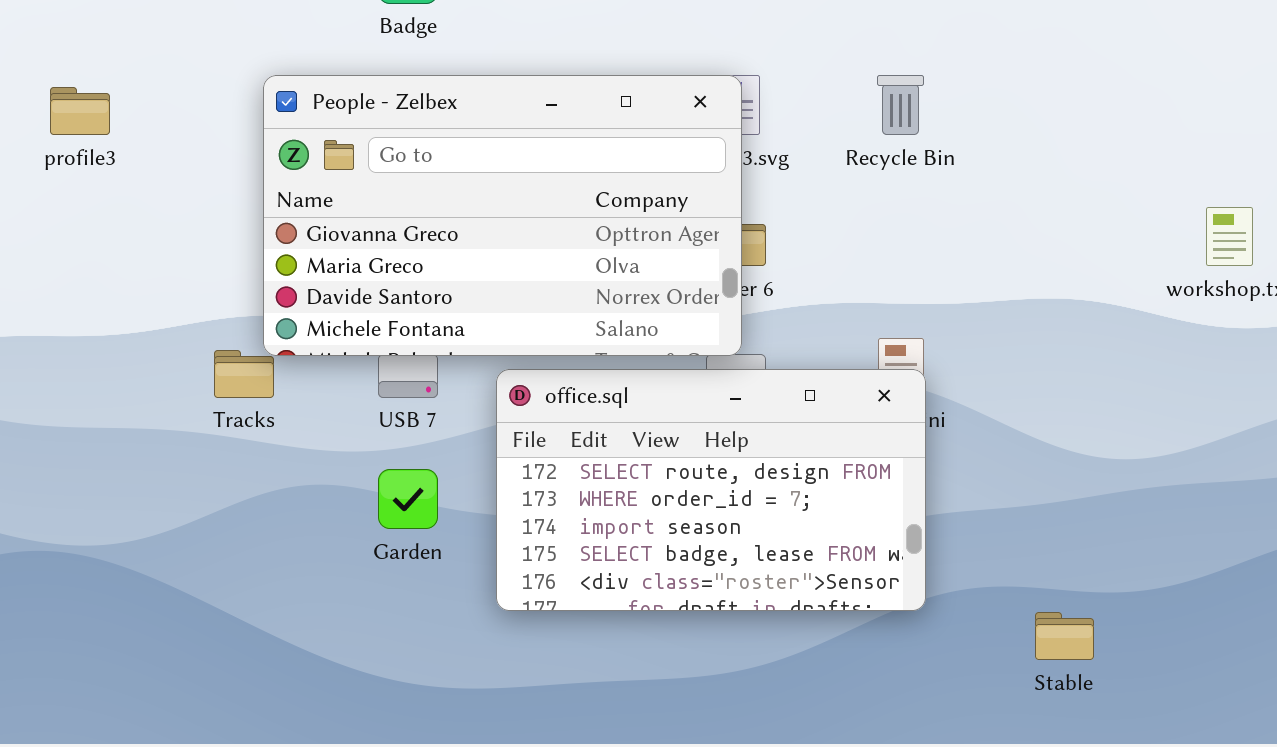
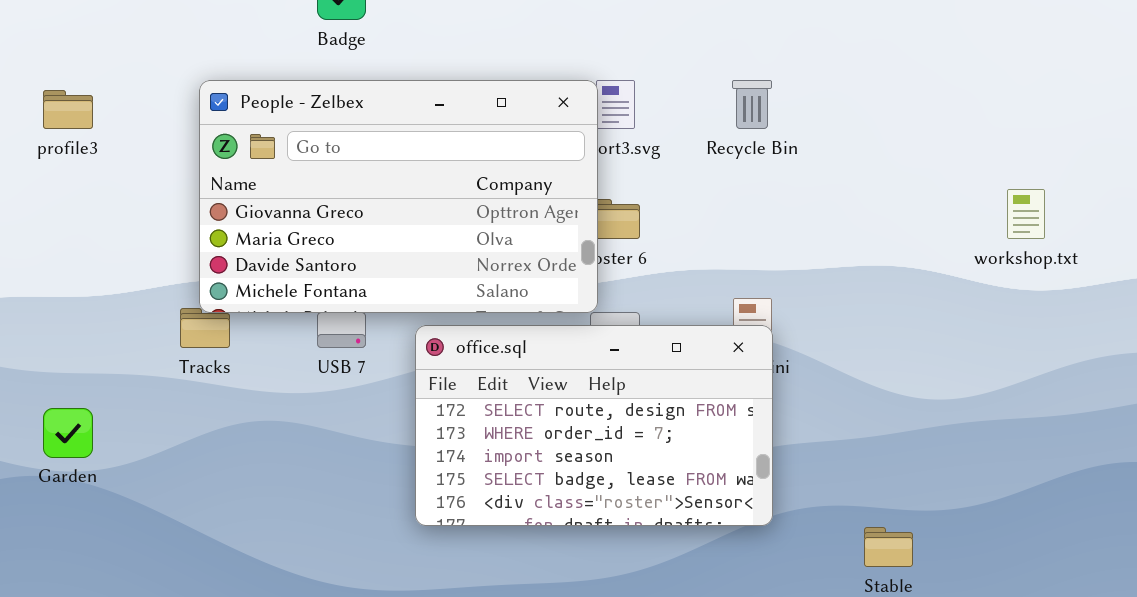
People - Zelbex: [263,75,742,356] -> [199,80,598,313], moved
Garden: [378,469,438,529] -> [43,408,93,458], moved

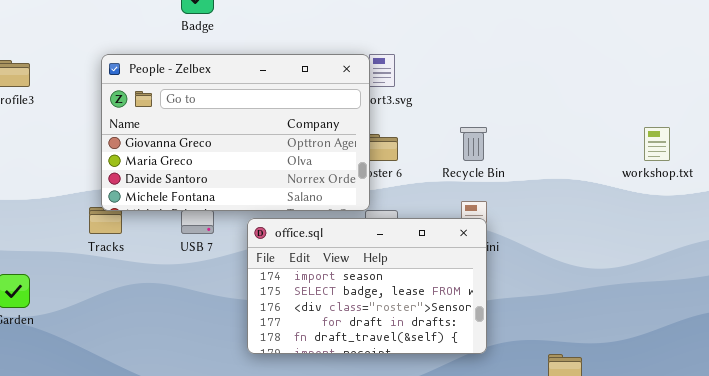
Recycle Bin: [732,80,772,129] -> [460,127,487,161], moved
office.sql: [415,325,773,526] -> [247,218,487,354], scrolled down 2 rows

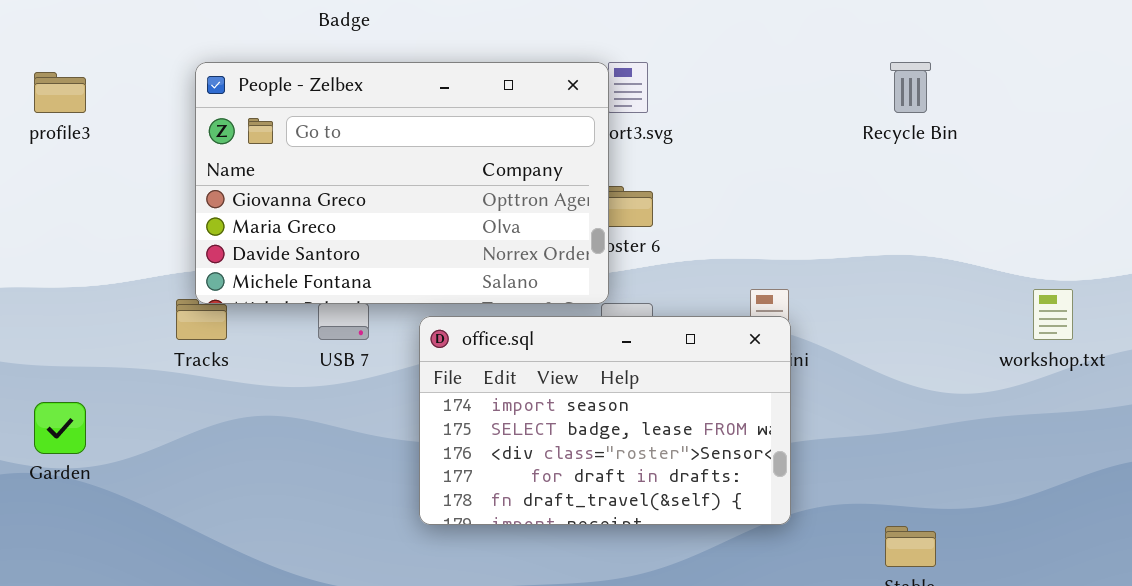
Recycle Bin: [460,127,487,161] -> [890,62,931,113], moved
workshop.txt: [644,127,670,161] -> [1033,289,1073,340], moved

